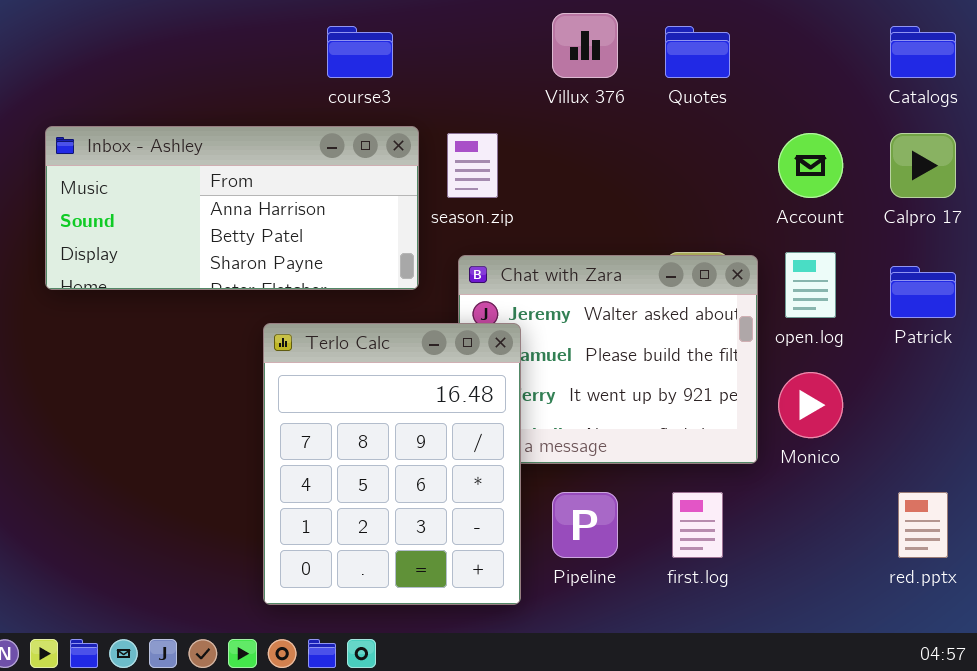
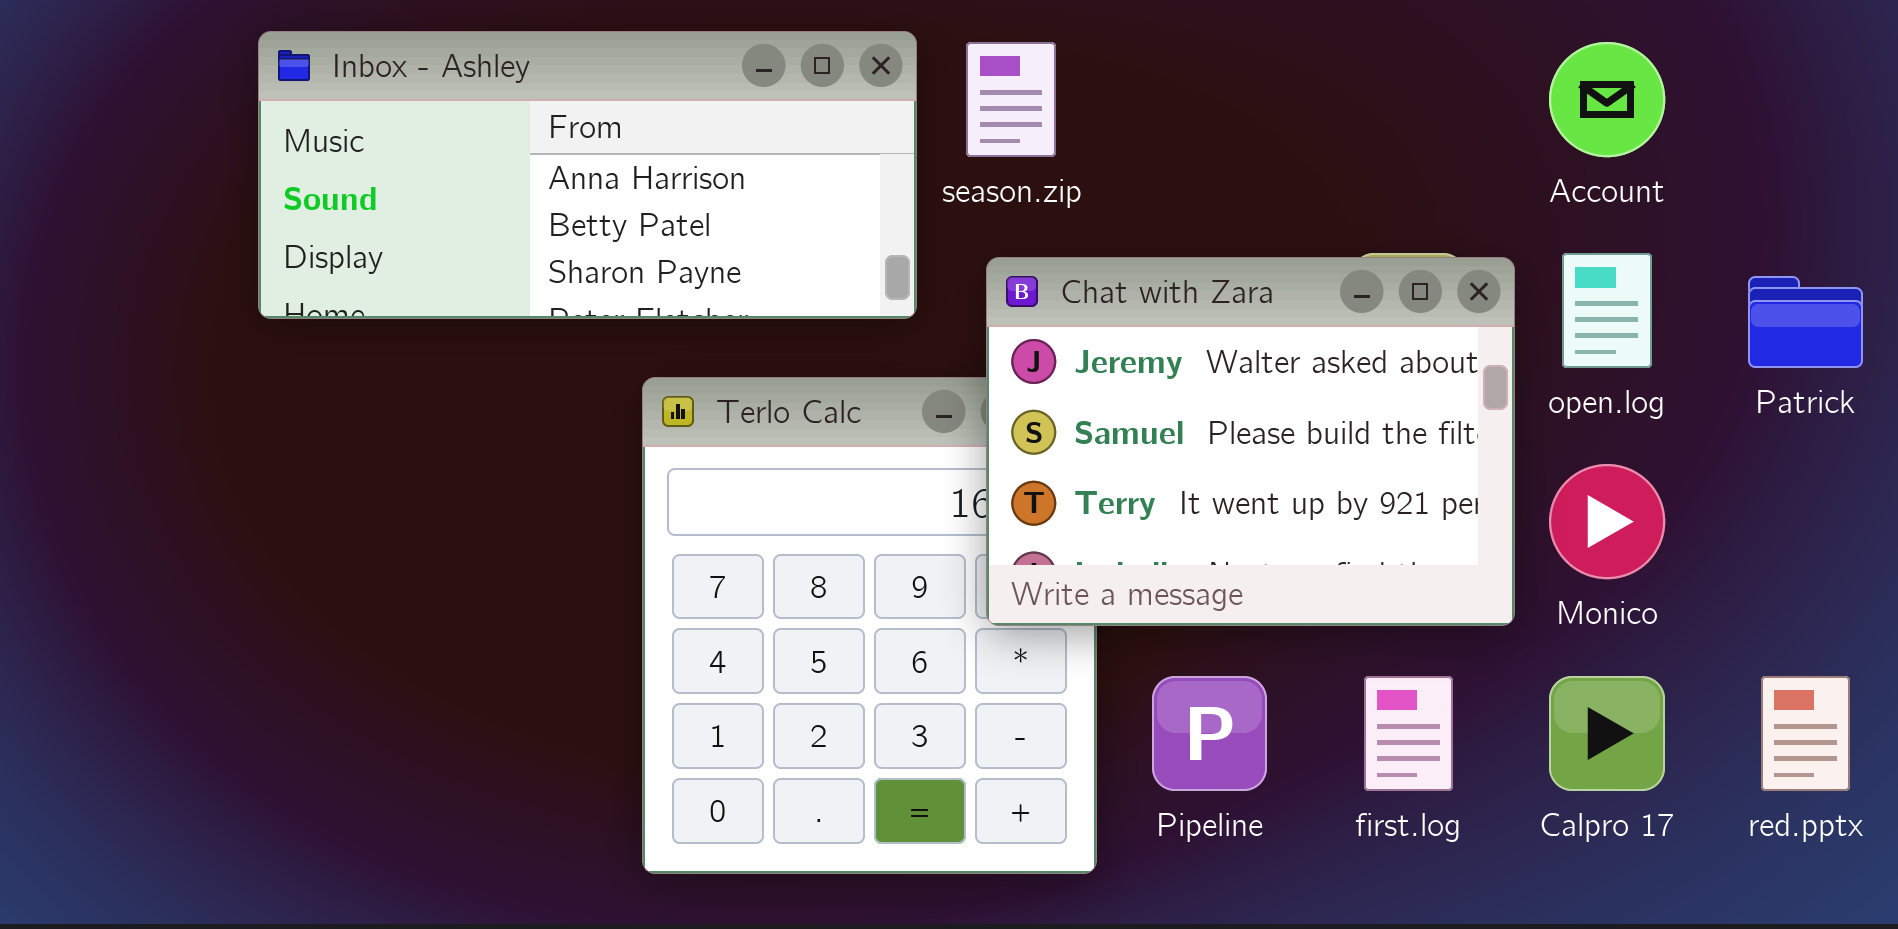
Calpro 17: [890,133,956,198] -> [1549,676,1665,791], moved
Chat with Zara: [458,255,758,464] -> [986,257,1515,626], raised

